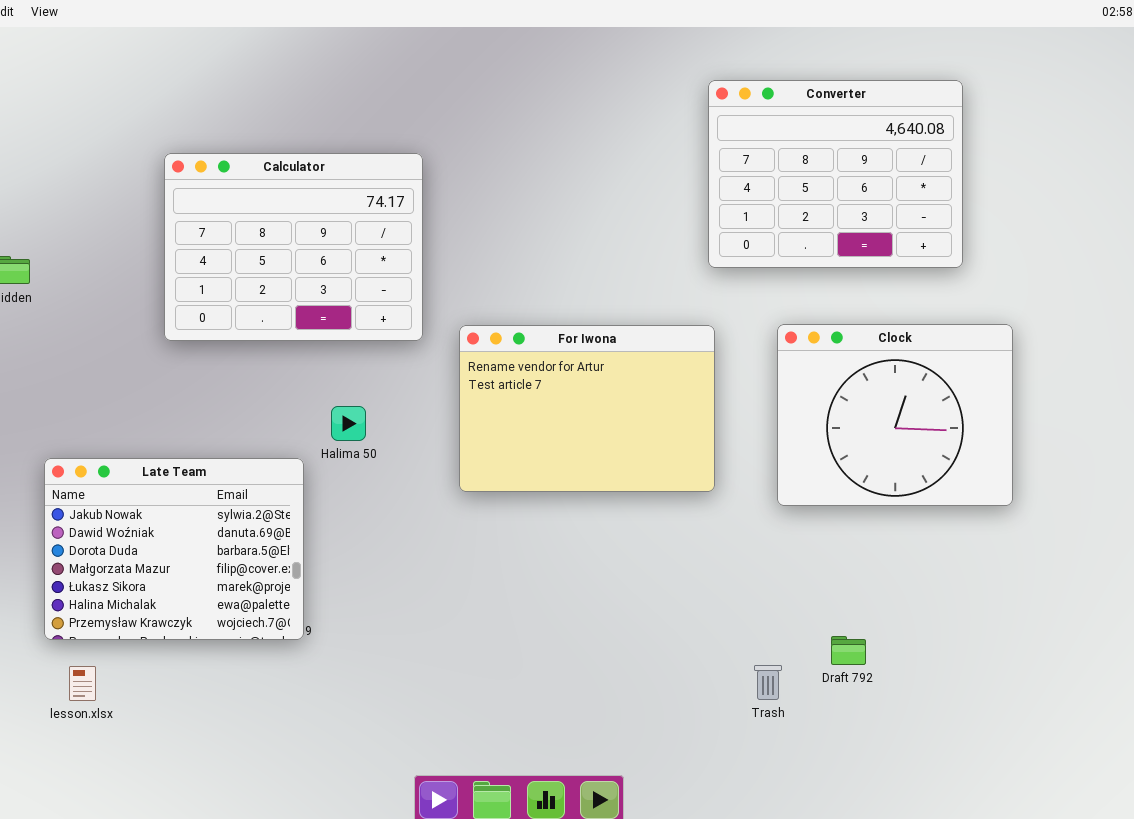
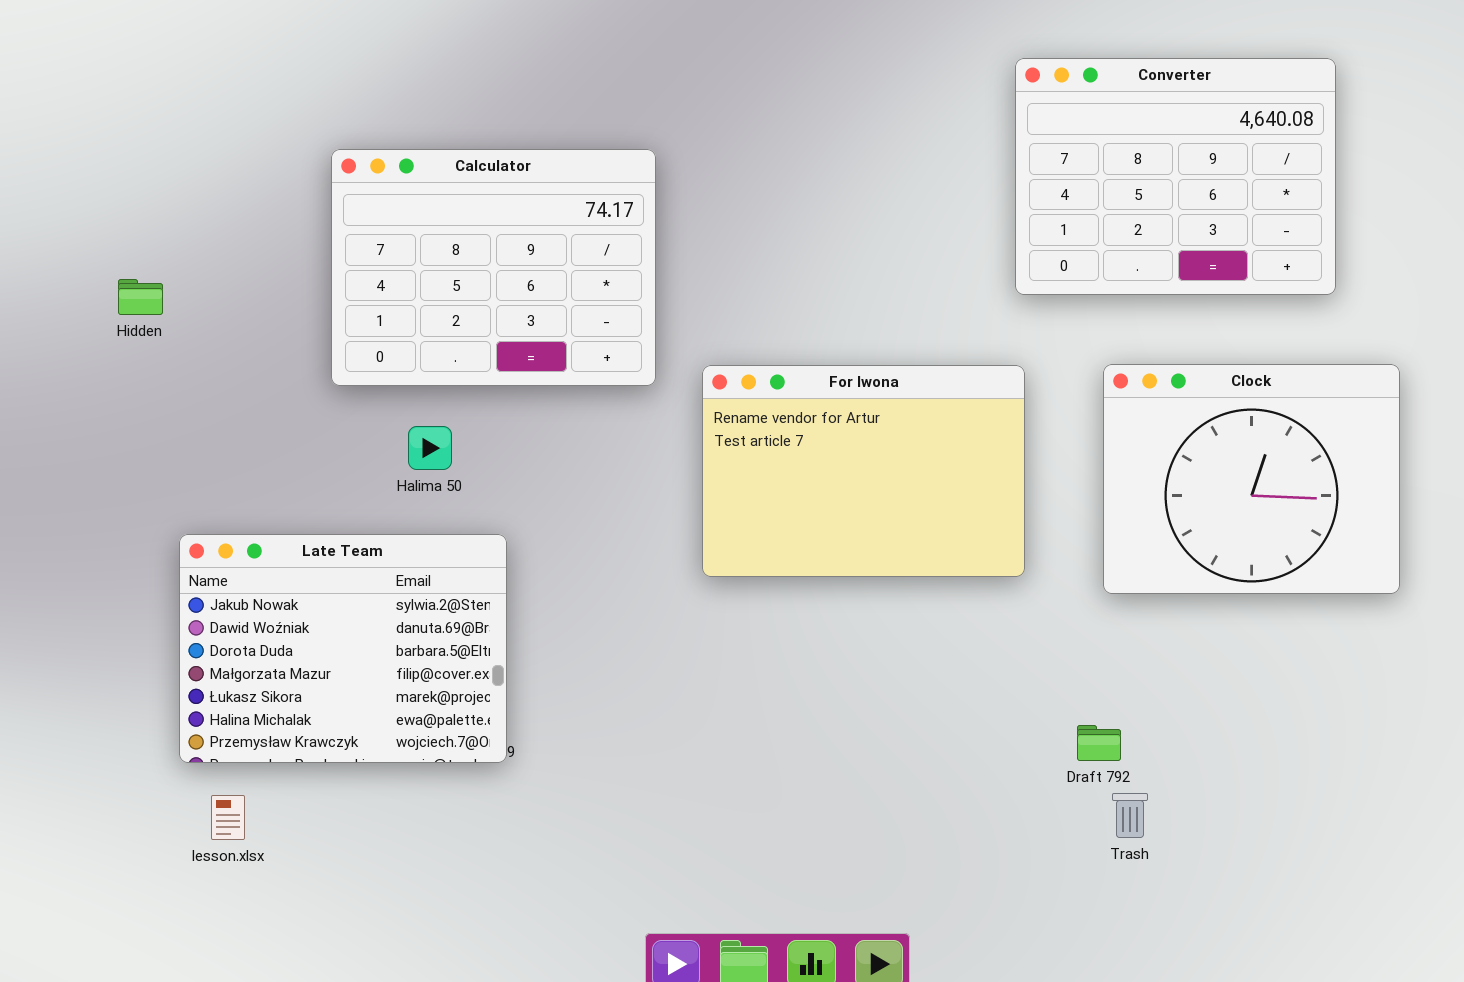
Halima 50: [331,406,366,441] -> [408,426,452,470], moved
Draft 792: [831,636,866,665] -> [1077,725,1121,761], moved
Trash: [754,665,782,700] -> [1112,793,1148,838], moved

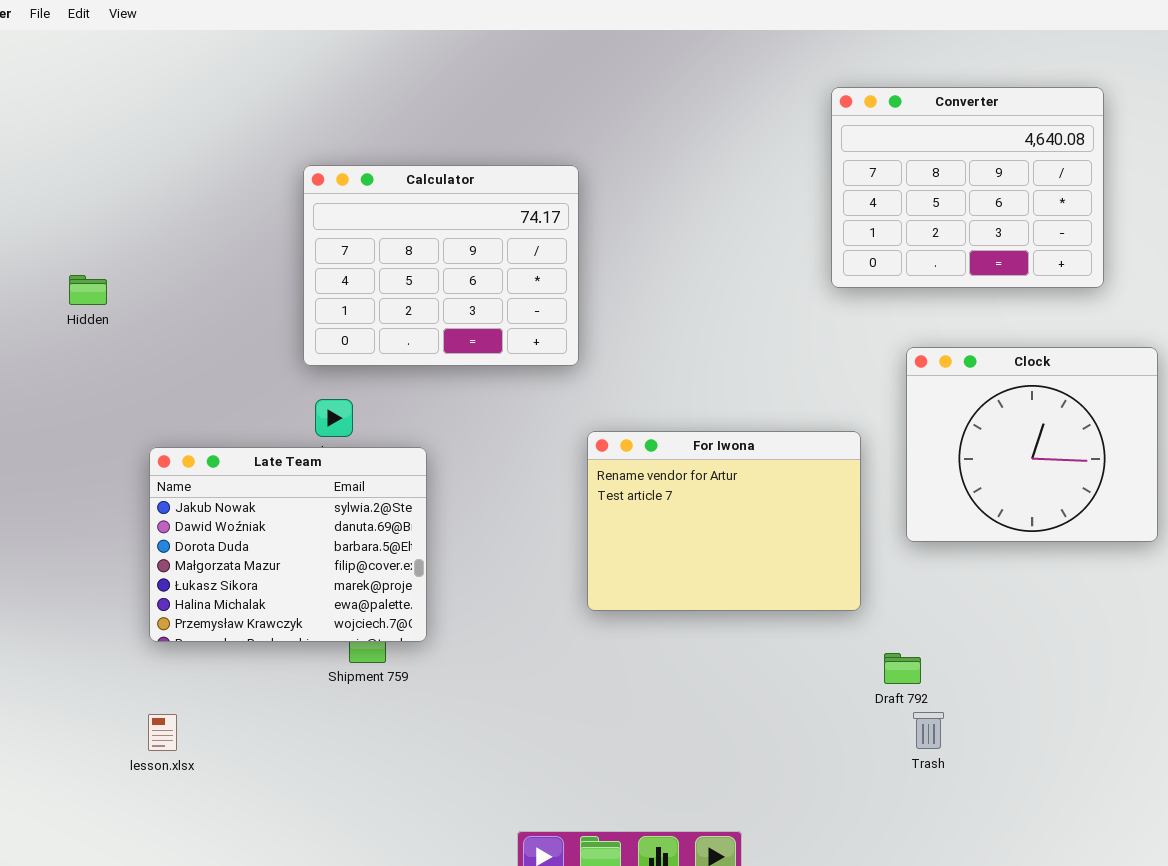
Calculator: [331,149,656,386] -> [303,165,579,366], moved
For Iwona: [702,365,1025,577] -> [587,431,861,611], moved
Late Team: [179,534,507,763] -> [149,447,427,642], moved

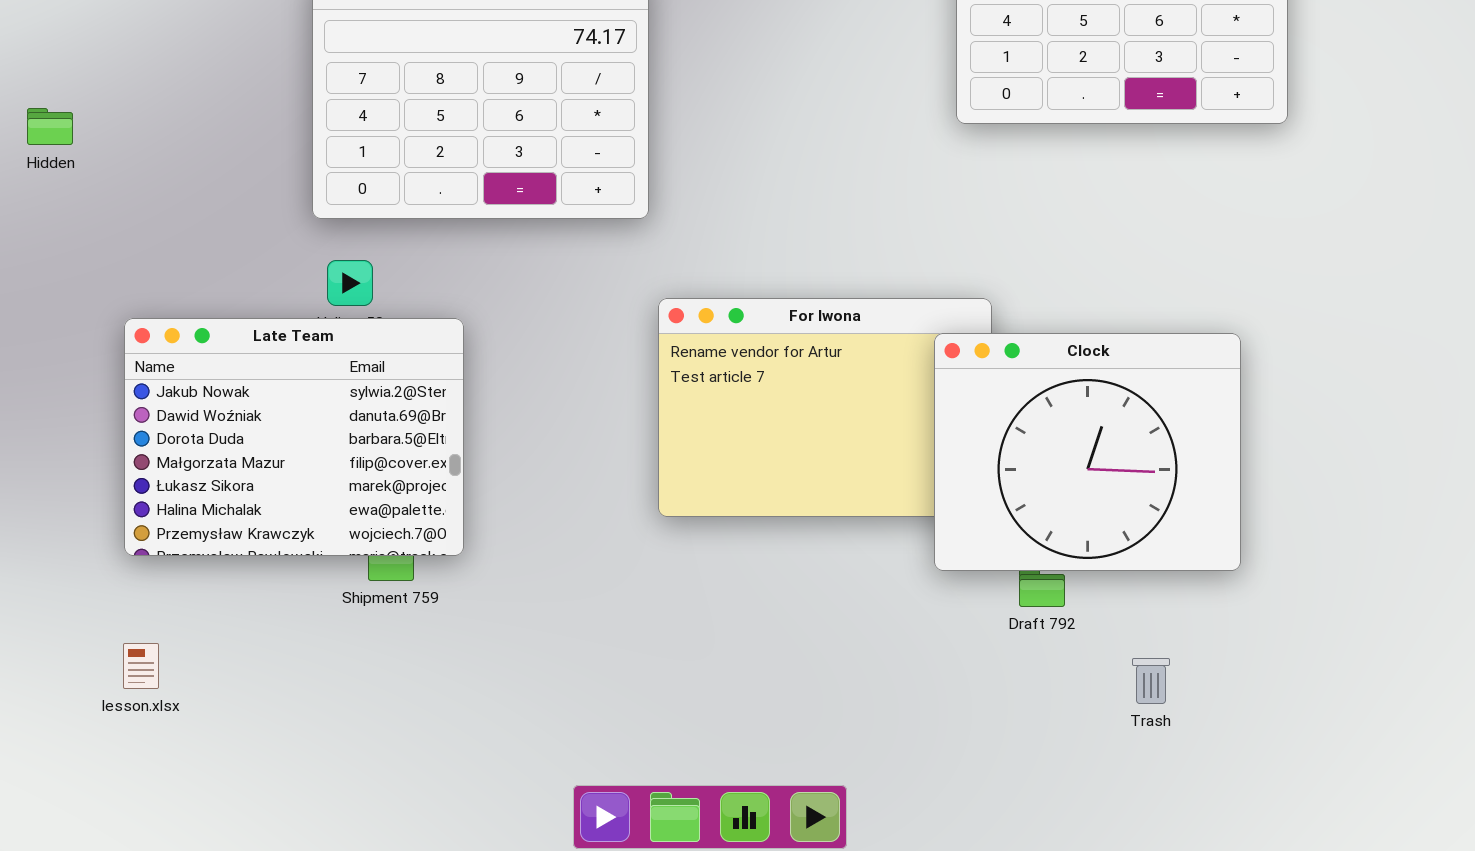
Clock: [906,347,1158,542] -> [934,333,1241,571], moved
Trash: [913,712,944,749] -> [1132,658,1170,704], moved

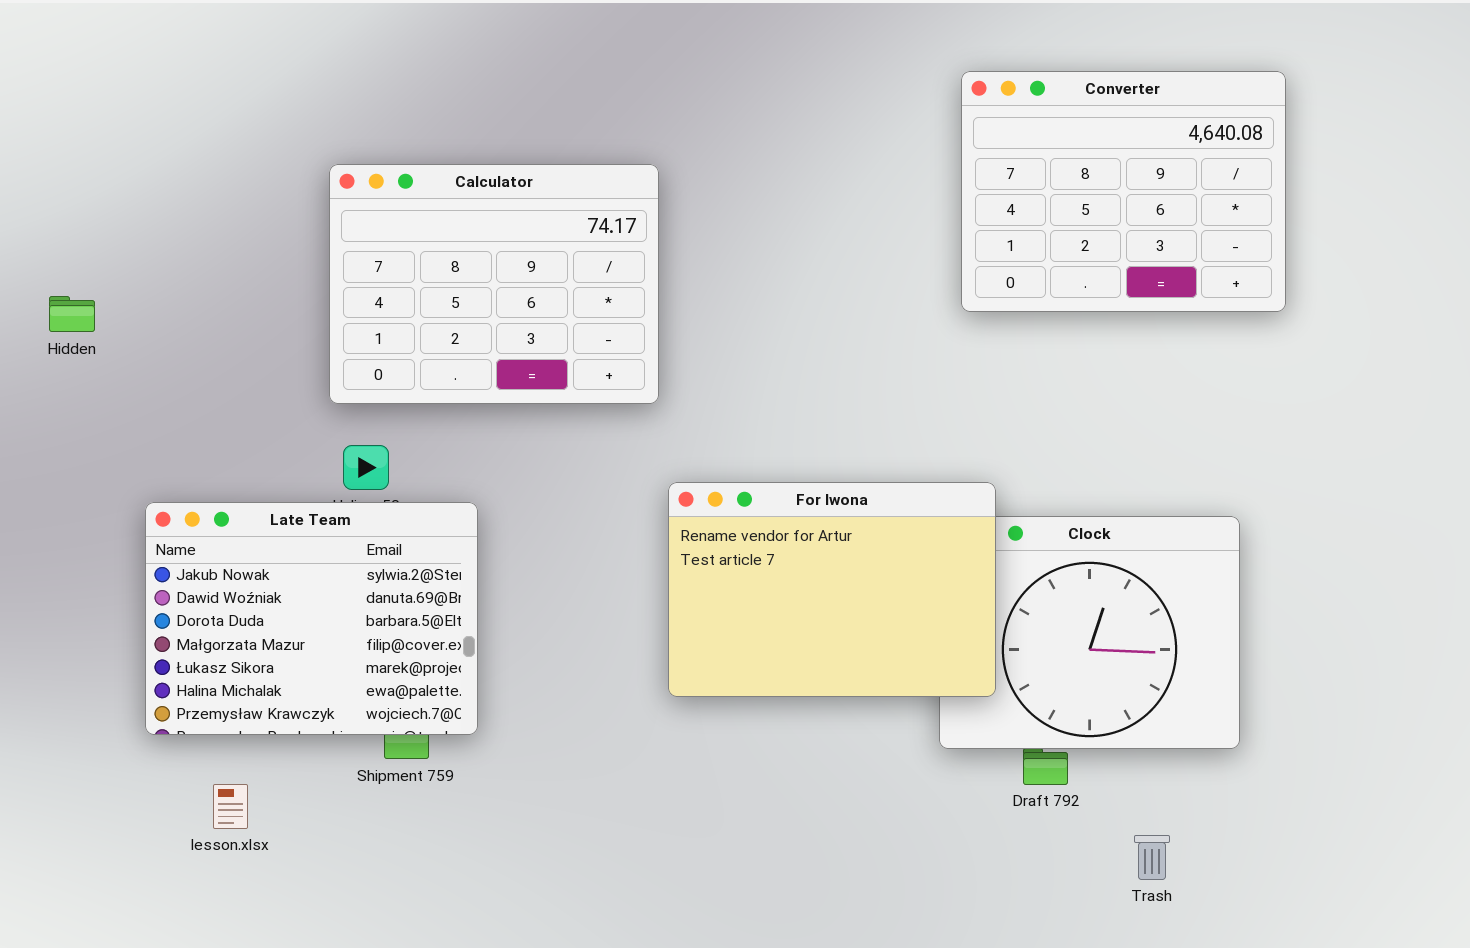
For Iwona: [658,298,992,517] -> [668,482,996,697], raised
lesson.xlsx: [123,643,159,689] -> [213,784,248,829], moved

